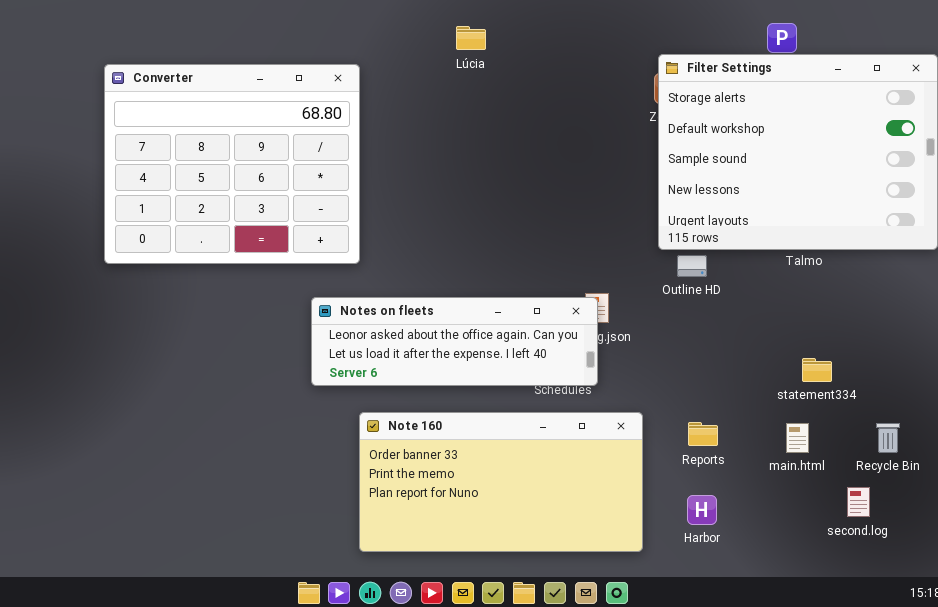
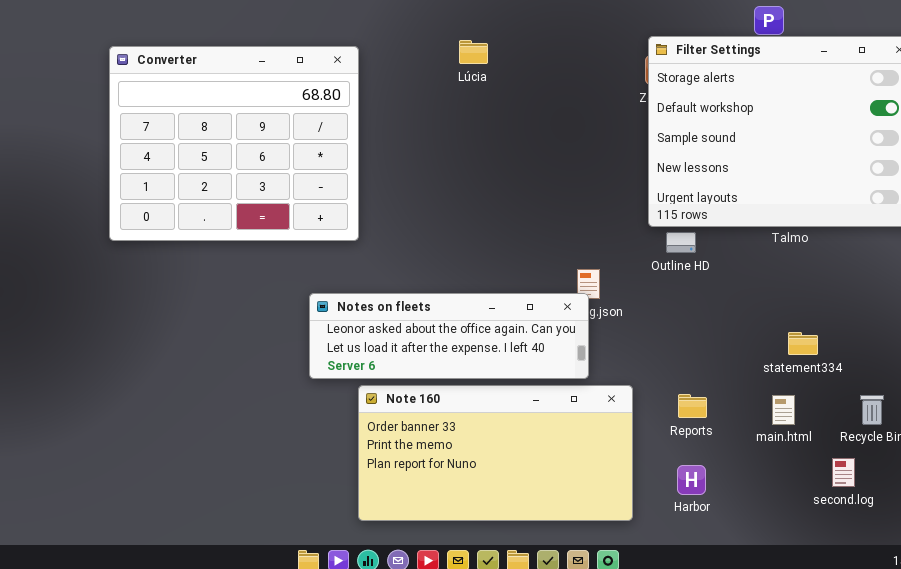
Lúcia: [456,26,486,50] -> [459,40,488,64], moved
Notes on fleets: [311,297,598,386] -> [309,293,589,379], moved

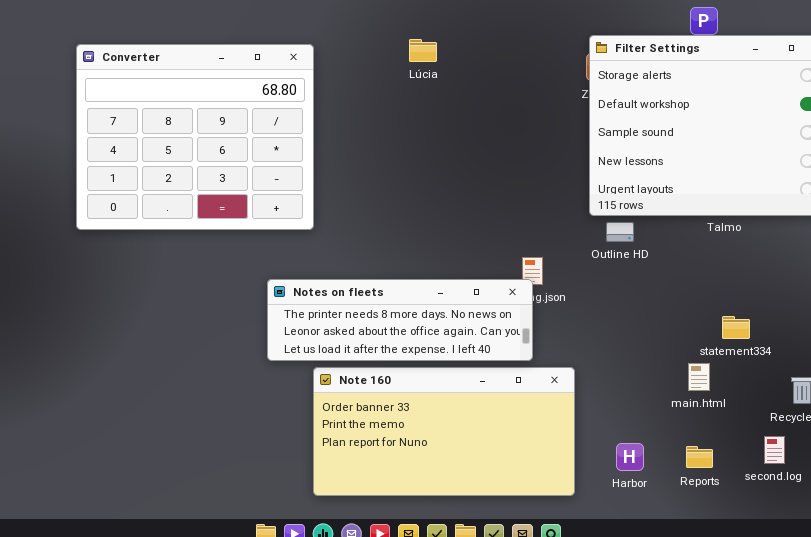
Notes on fleets: [309,293,589,379] -> [267,279,533,361], scrolled up 1 row
Reports: [678,394,707,418] -> [686,446,713,468], moved
main.html: [772,395,795,425] -> [688,363,710,391], moved

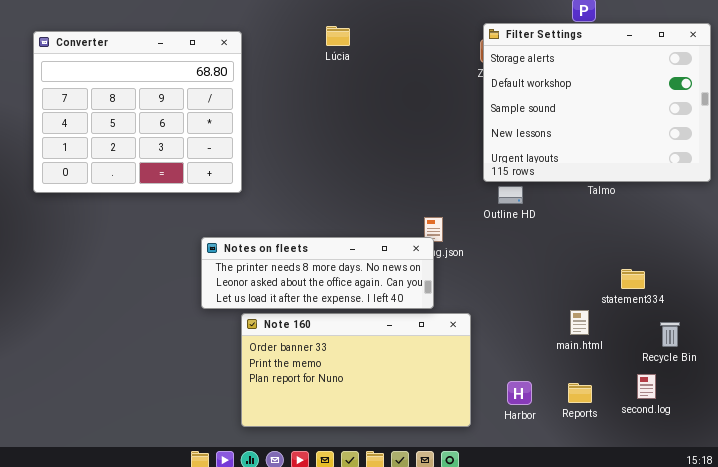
statement334: [722,316,750,339] -> [621,269,645,289], moved

